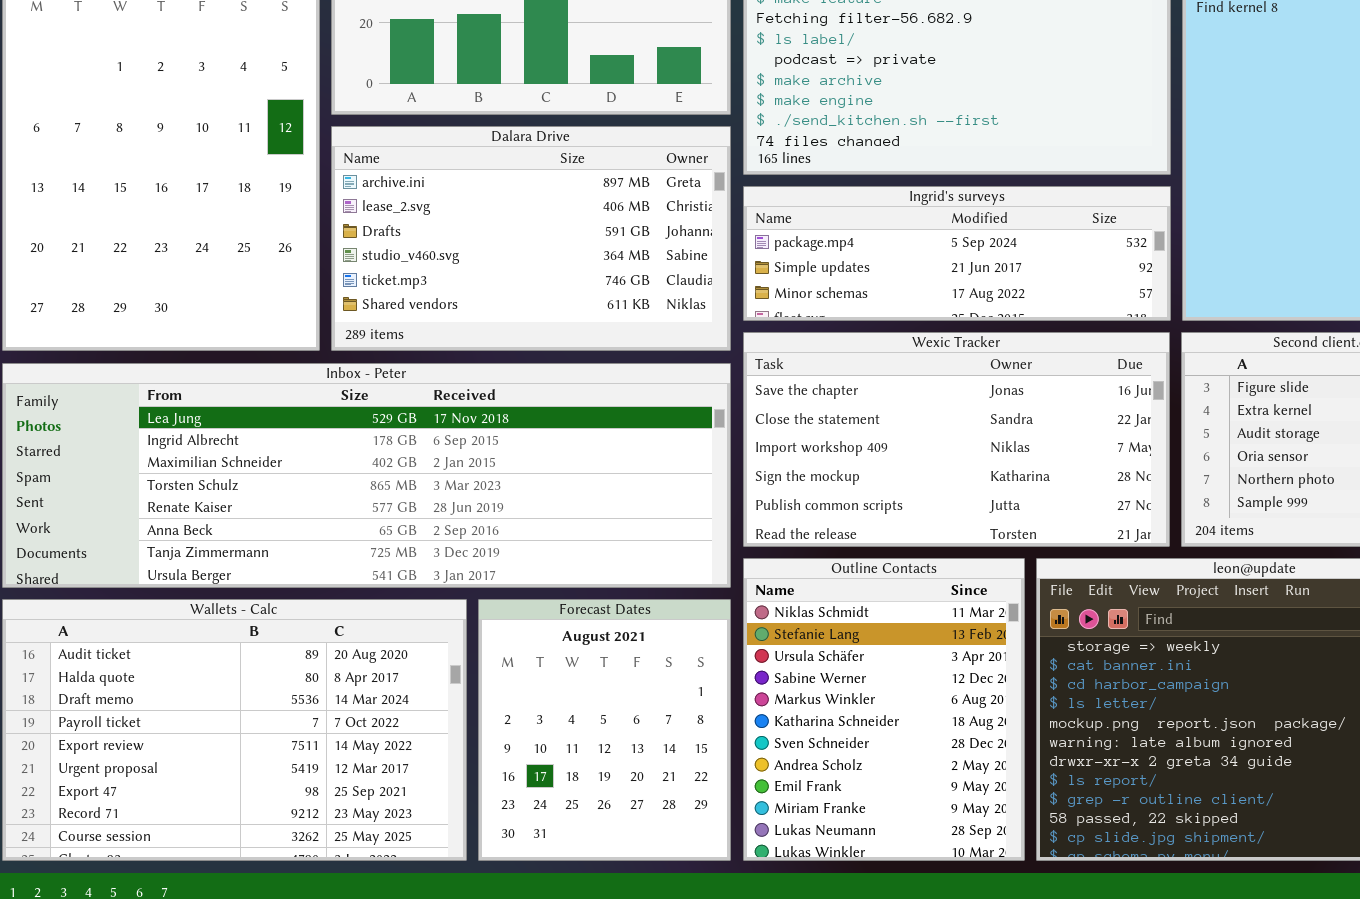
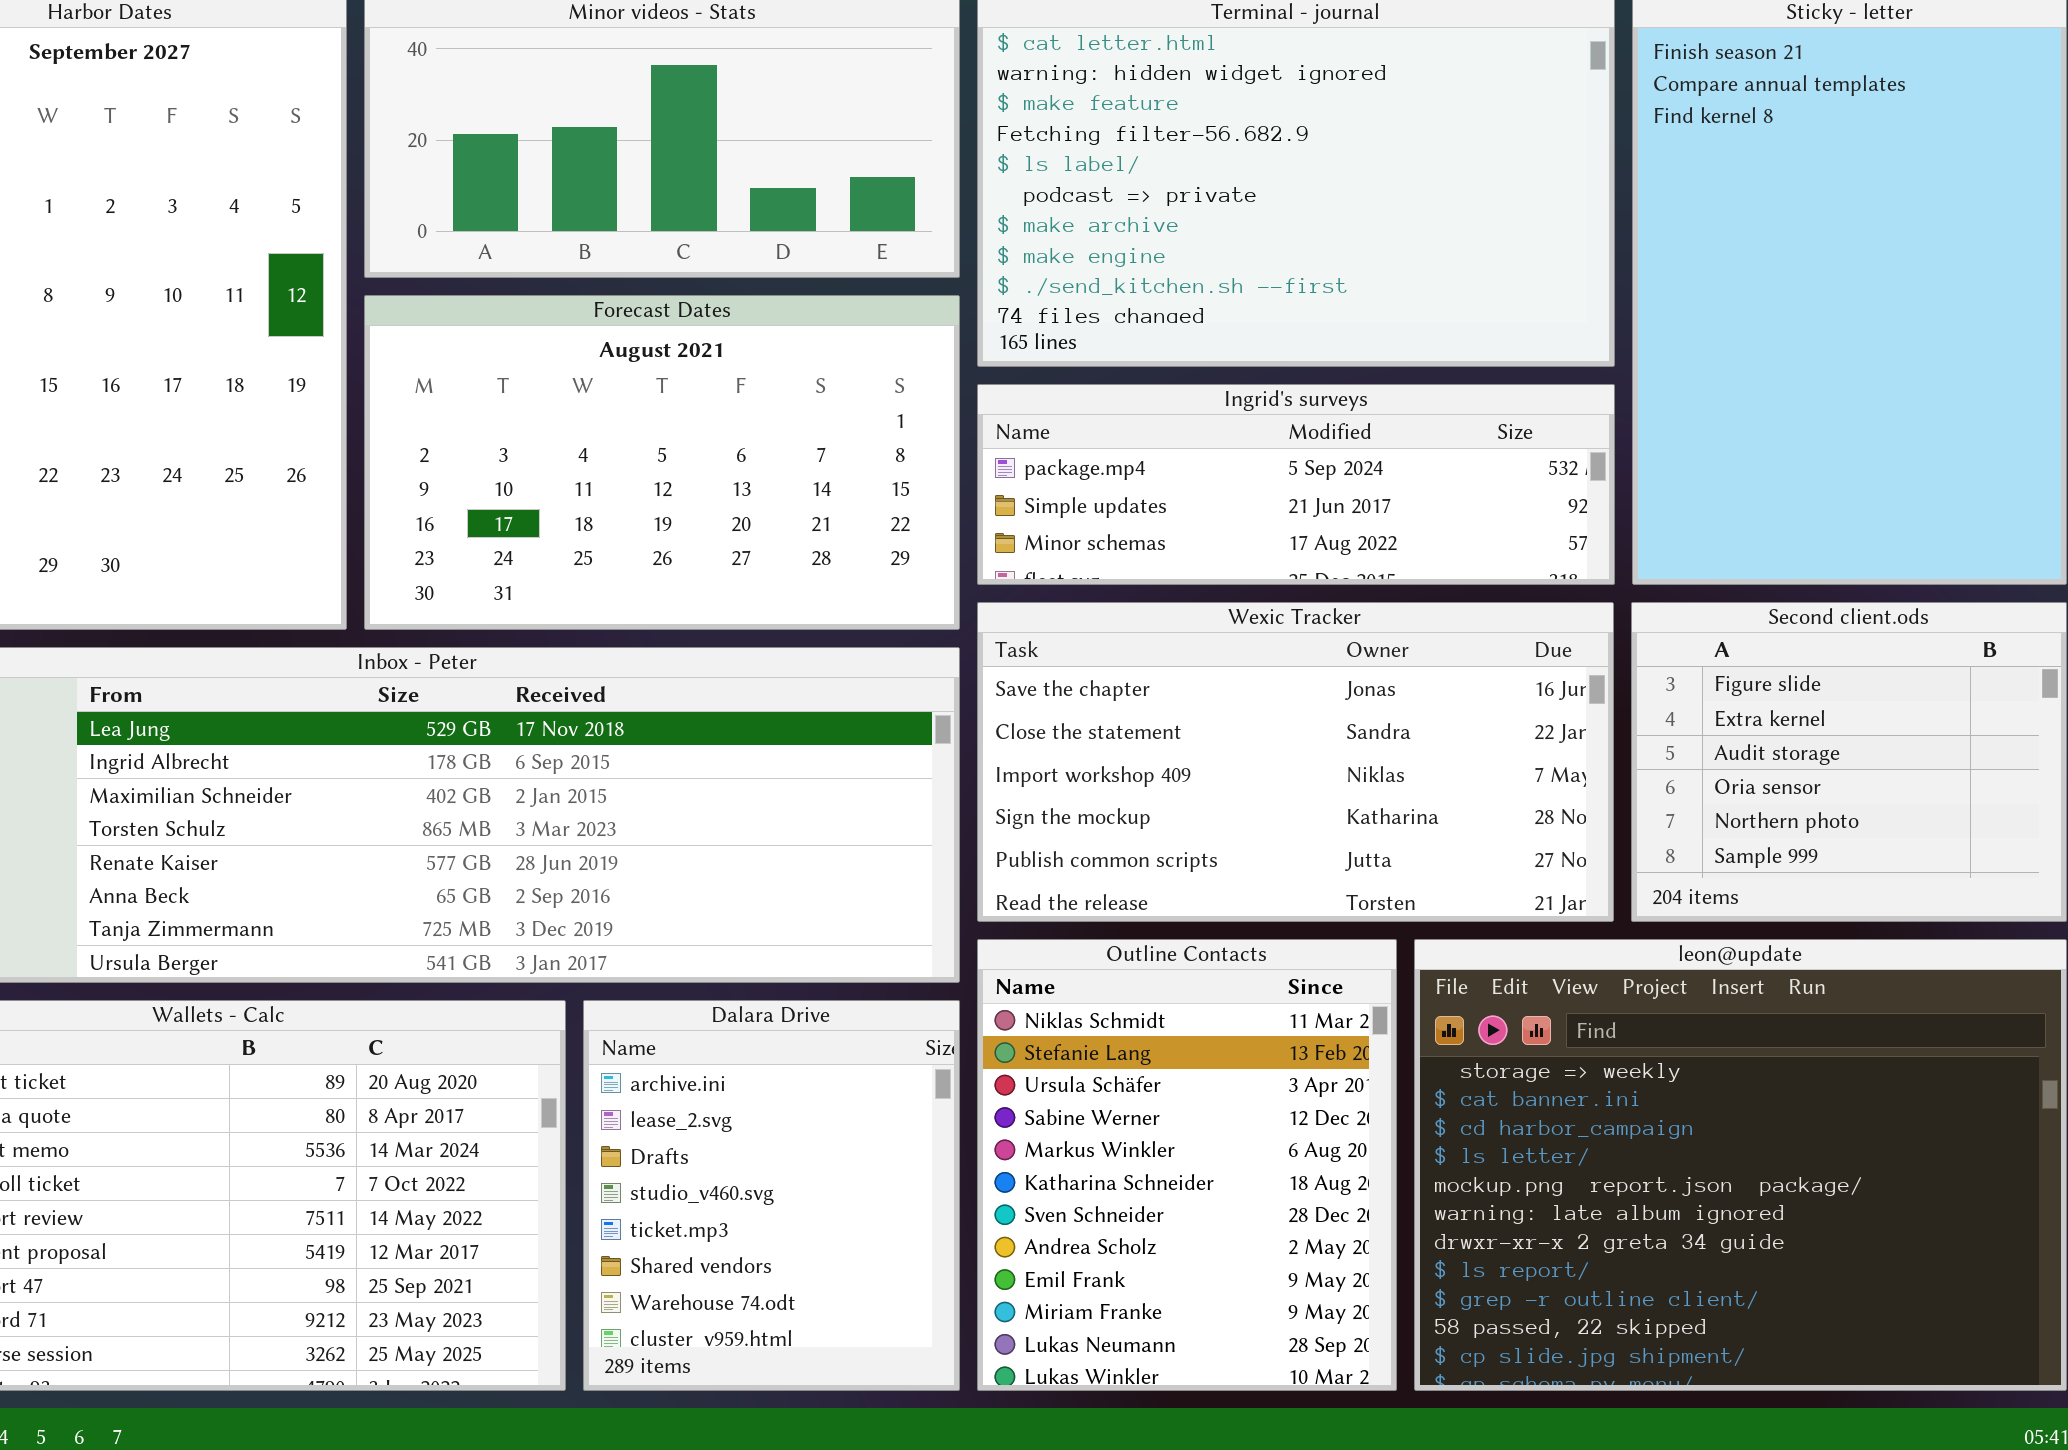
Dalara Drive: [331,126,731,351] -> [583,1000,960,1391], moved, resized
Forecast Dates: [478,599,731,861] -> [364,295,960,630], moved, resized

